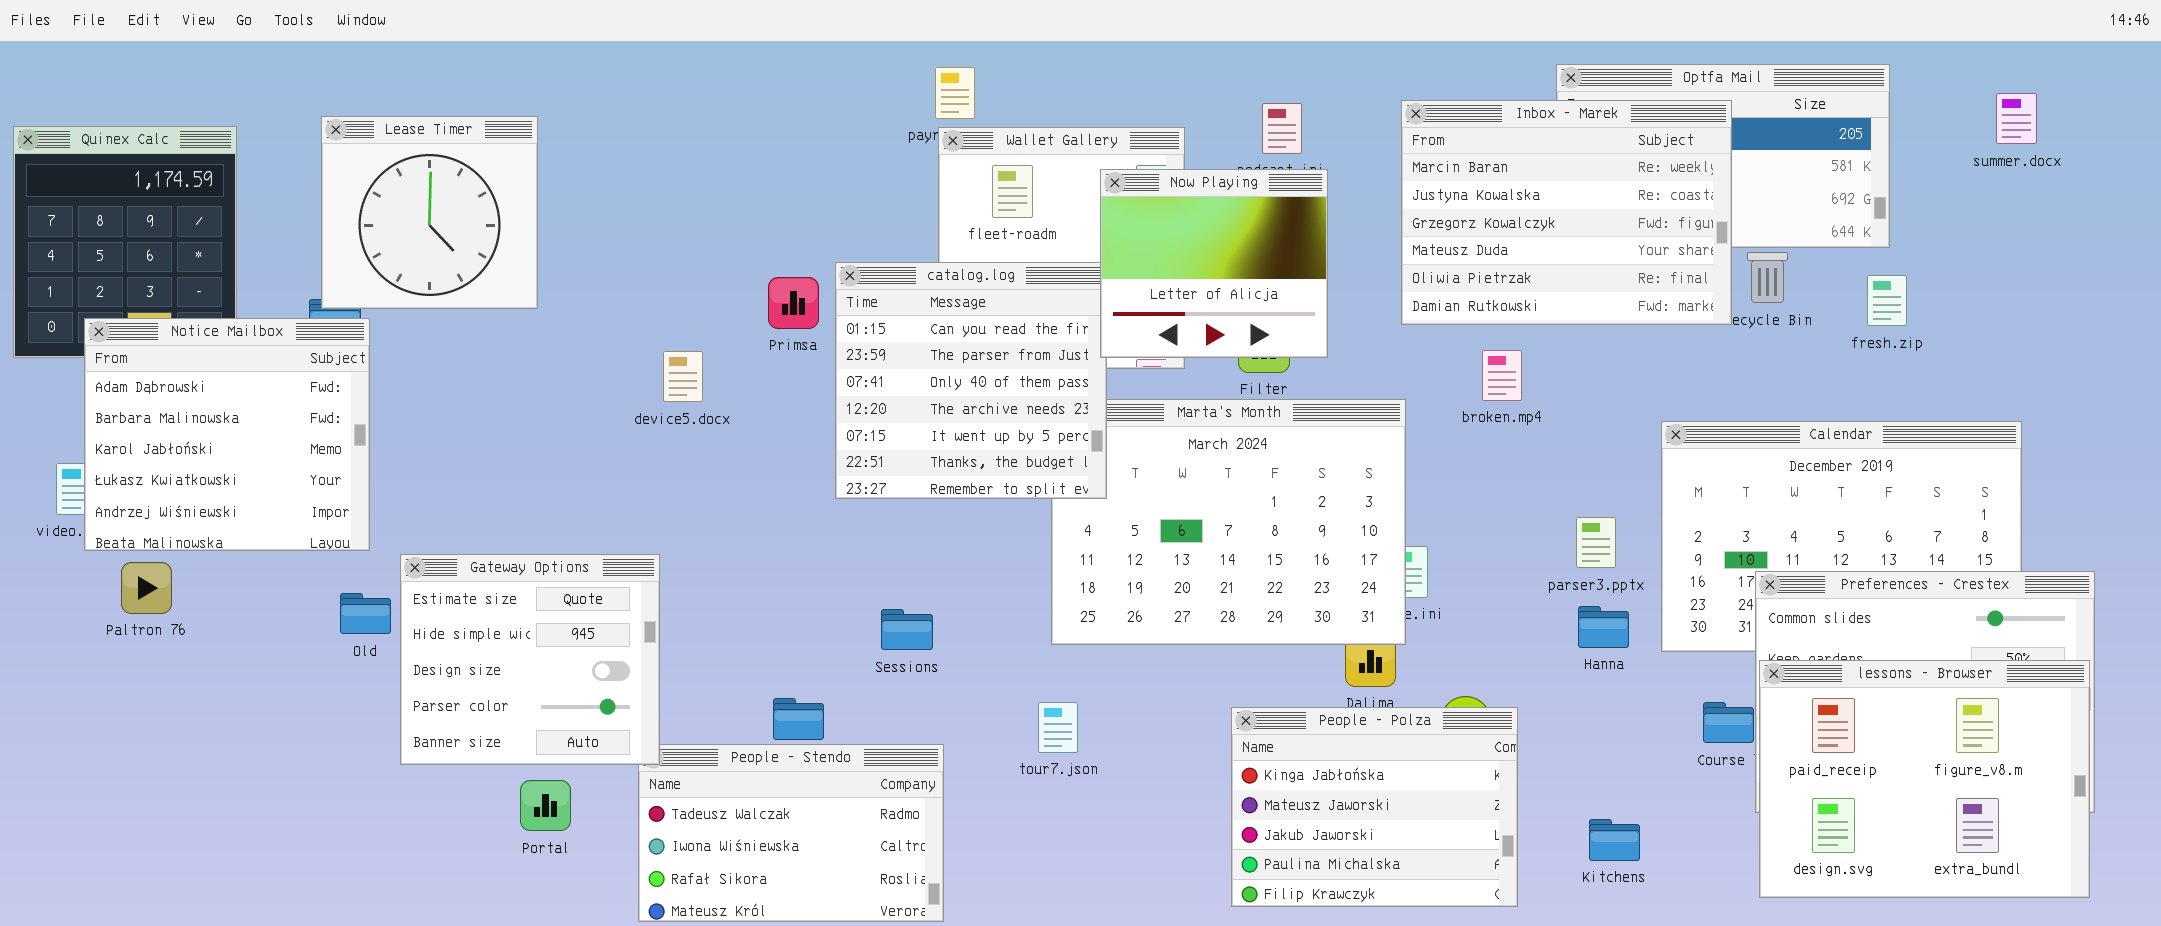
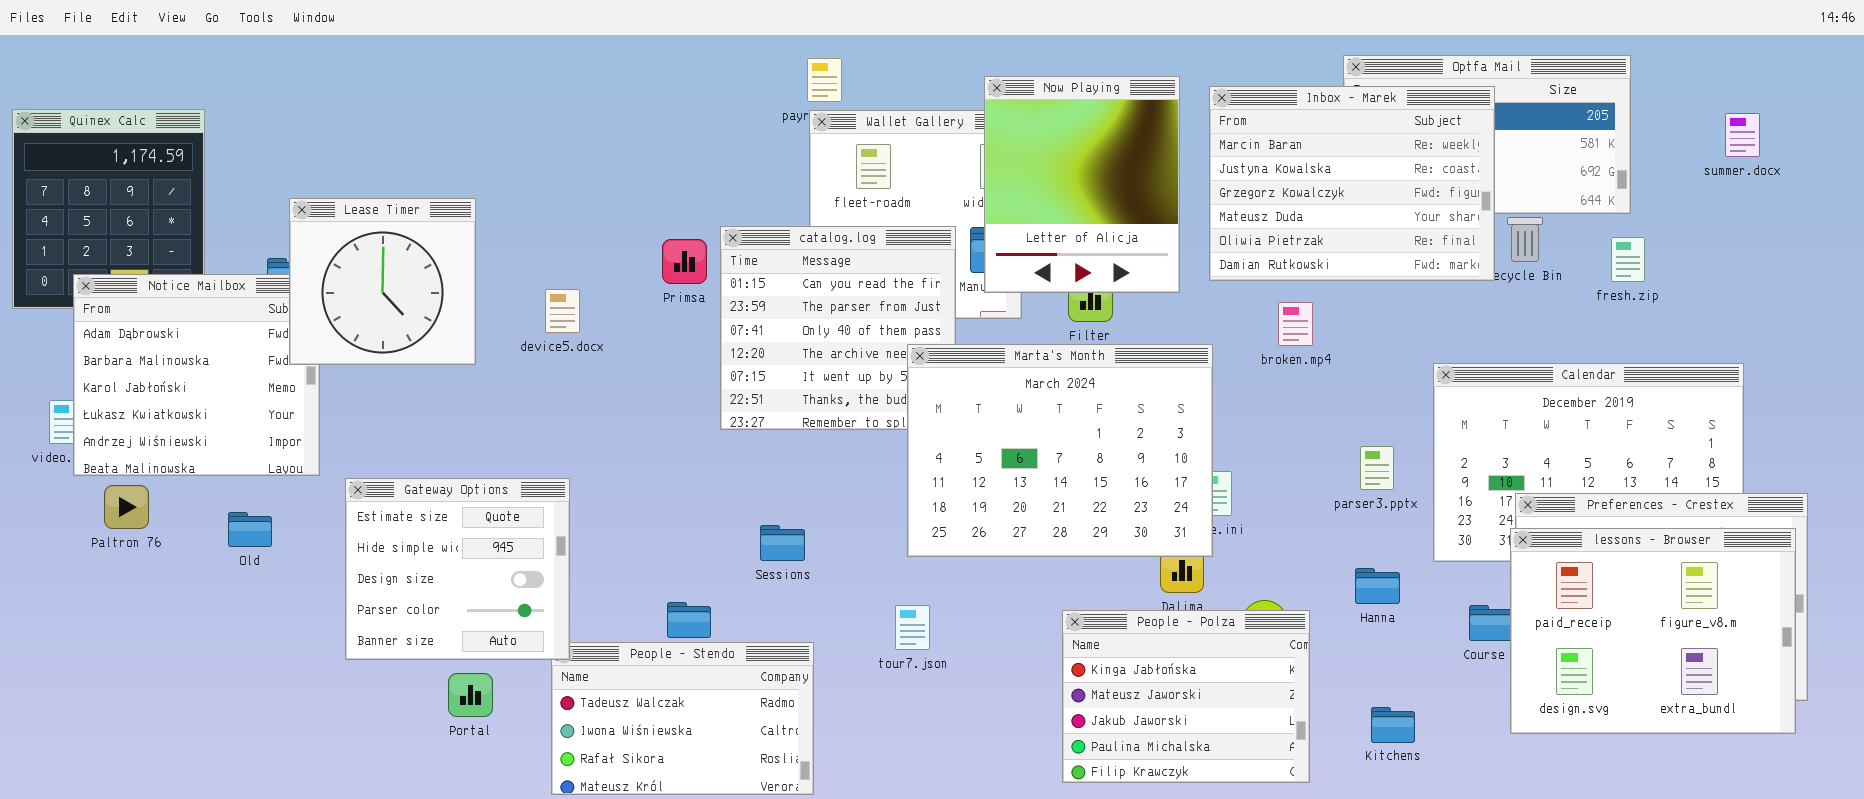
summer.docx: [1996,93,2037,144] -> [1725,113,1760,157], moved
Lease Timer: [321,116,538,309] -> [289,198,476,365], moved
Now Playing: [1100,169,1328,358] -> [984,76,1180,293], moved, resized
device5.docx: [663,351,703,402] -> [545,289,580,333], moved
Marta's Month: [1051,399,1406,645] -> [907,344,1213,557], raised
Old: [340,593,391,634] -> [228,512,272,547], moved
Hanna: [1578,606,1629,648] -> [1355,568,1400,604], moved
lessons - Browser: [1759,660,2090,898] -> [1510,528,1796,734], moved

